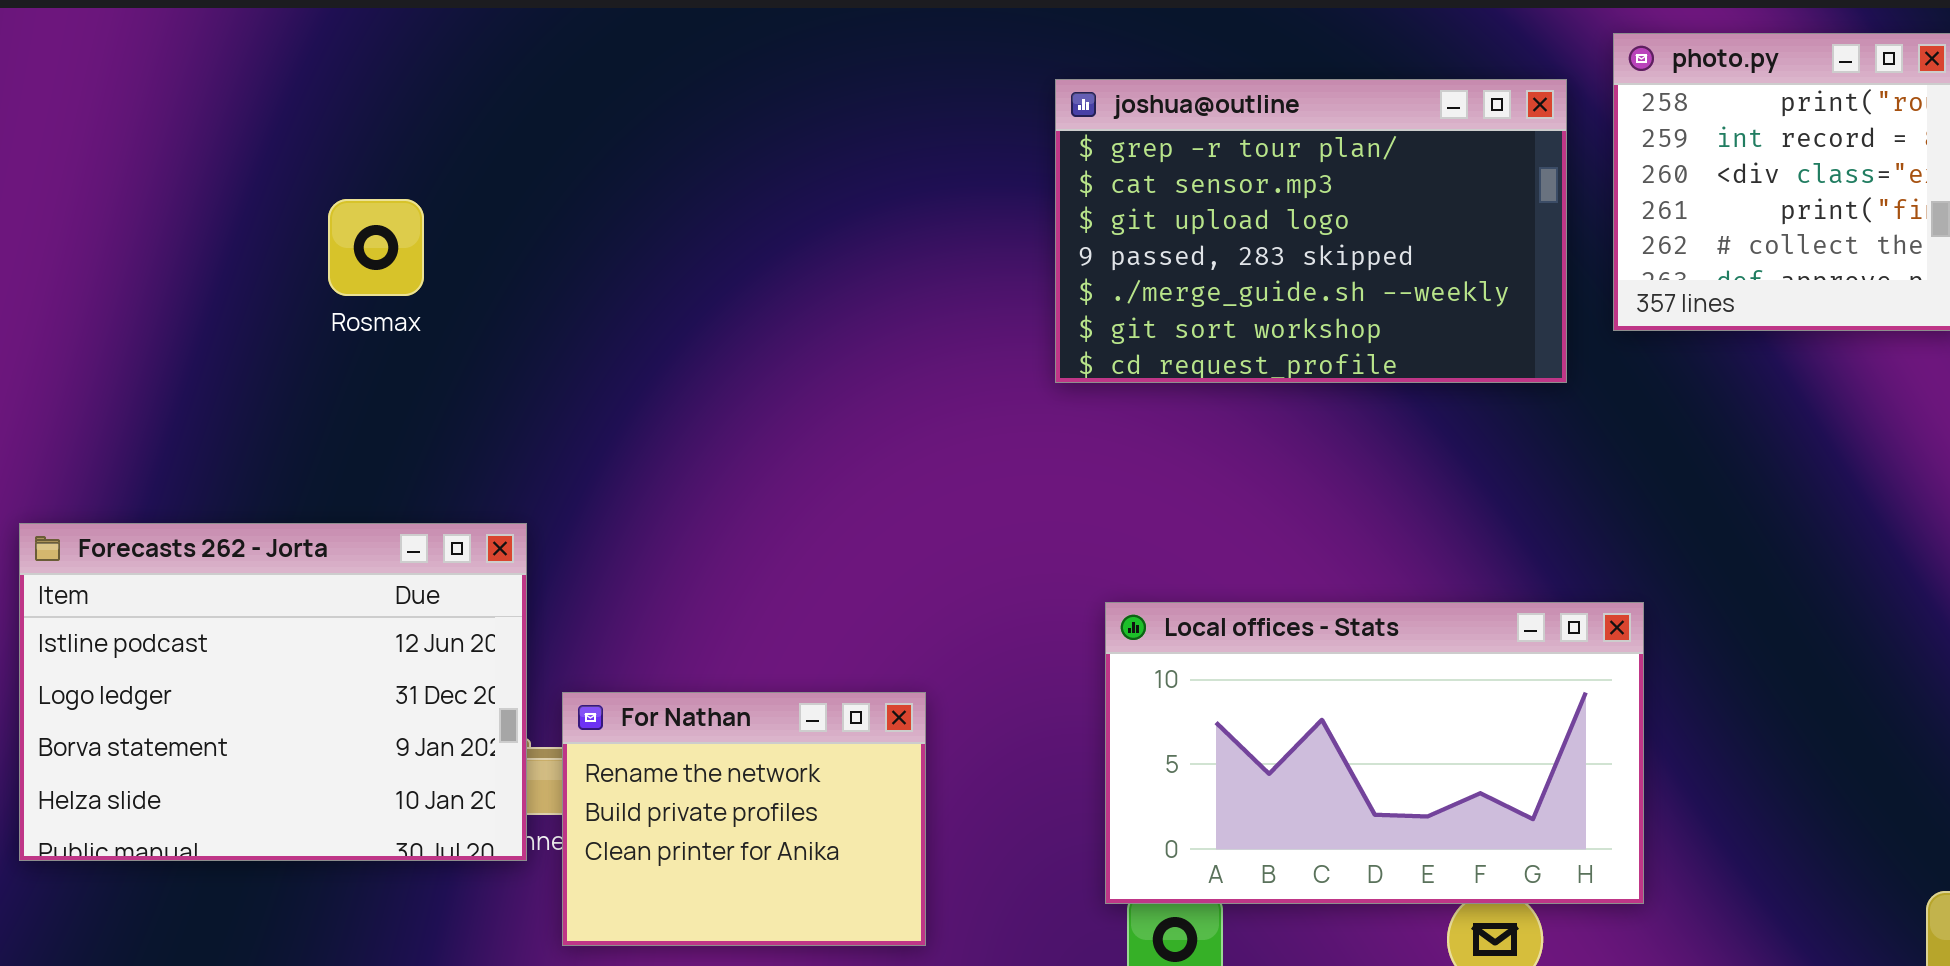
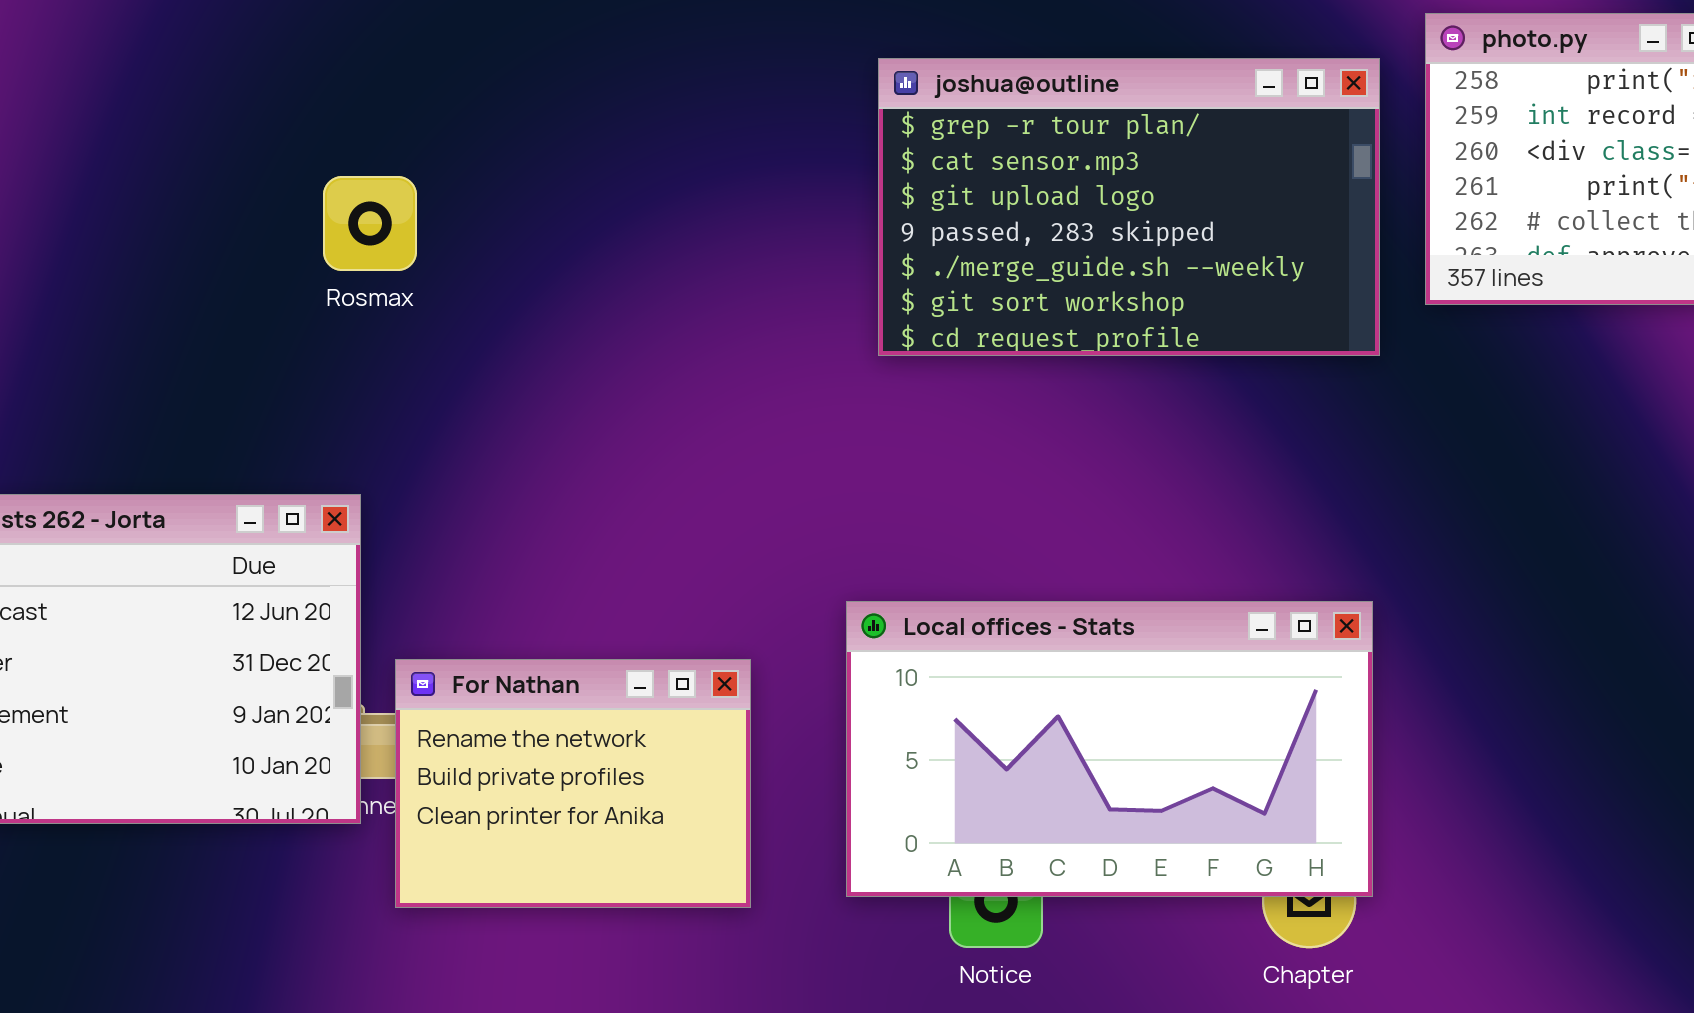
Rosmax: [328,199,424,296] -> [323,176,417,271], moved
Local offices - Stats: [1105,602,1644,904] -> [846,601,1373,897], moved

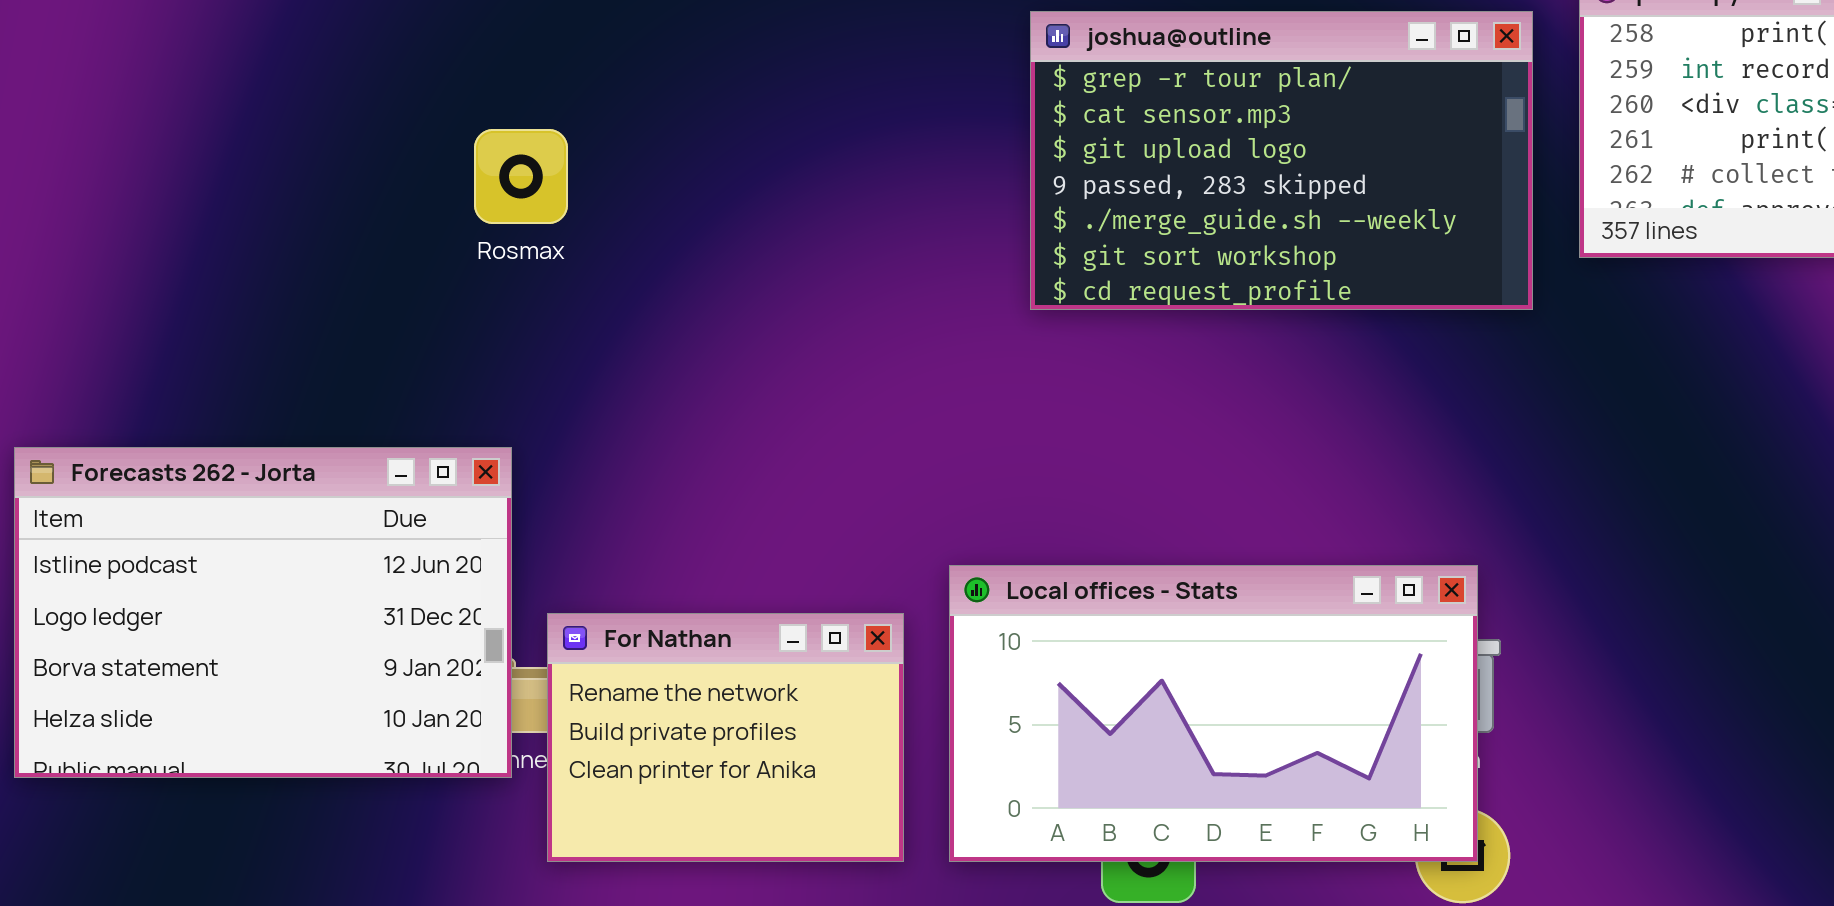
Local offices - Stats: [846,601,1373,897] -> [949,565,1478,862], moved

